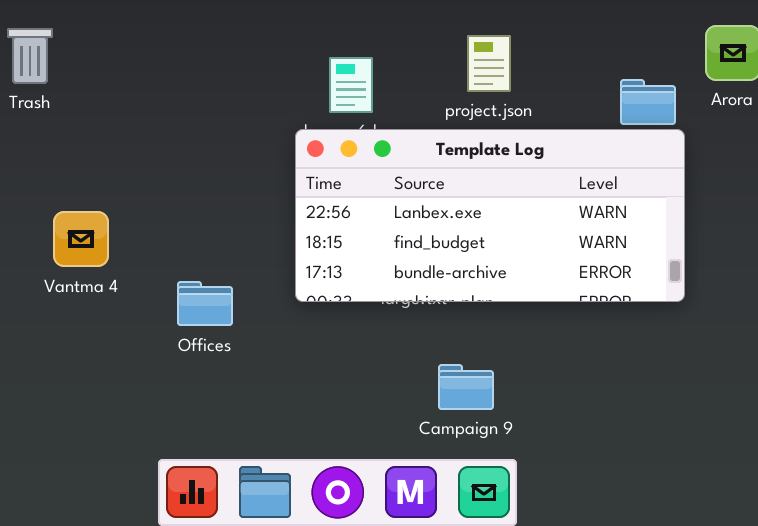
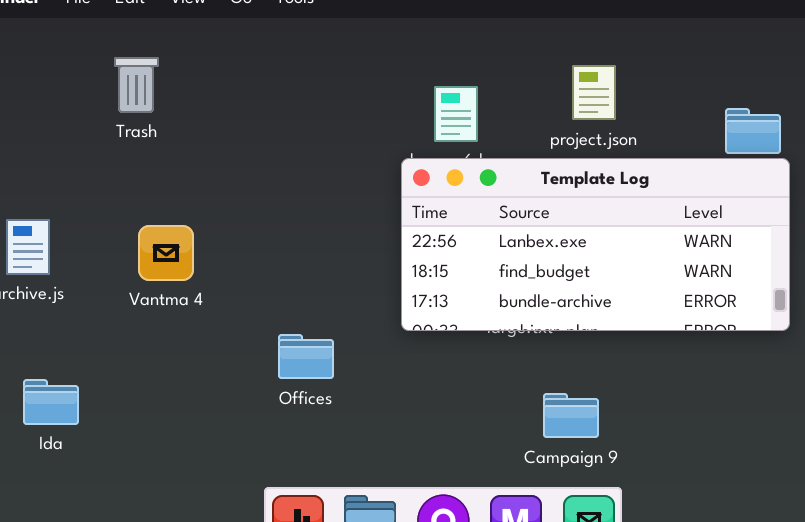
Vantma 4: [53,211,109,267] -> [138,225,194,281], moved
Offices: [177,281,233,326] -> [278,334,334,379], moved

